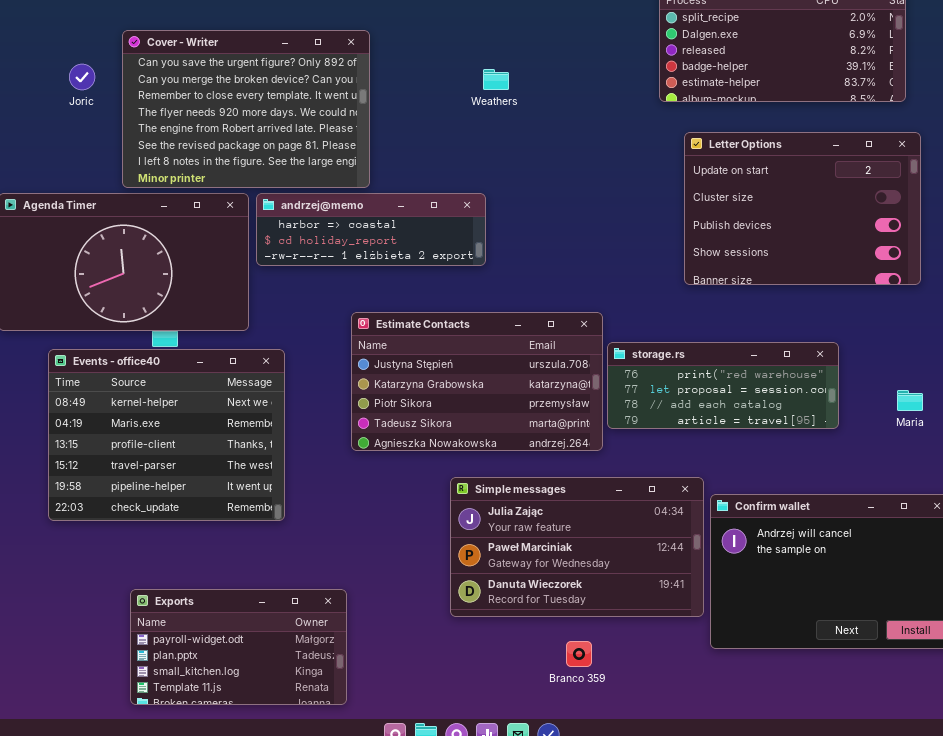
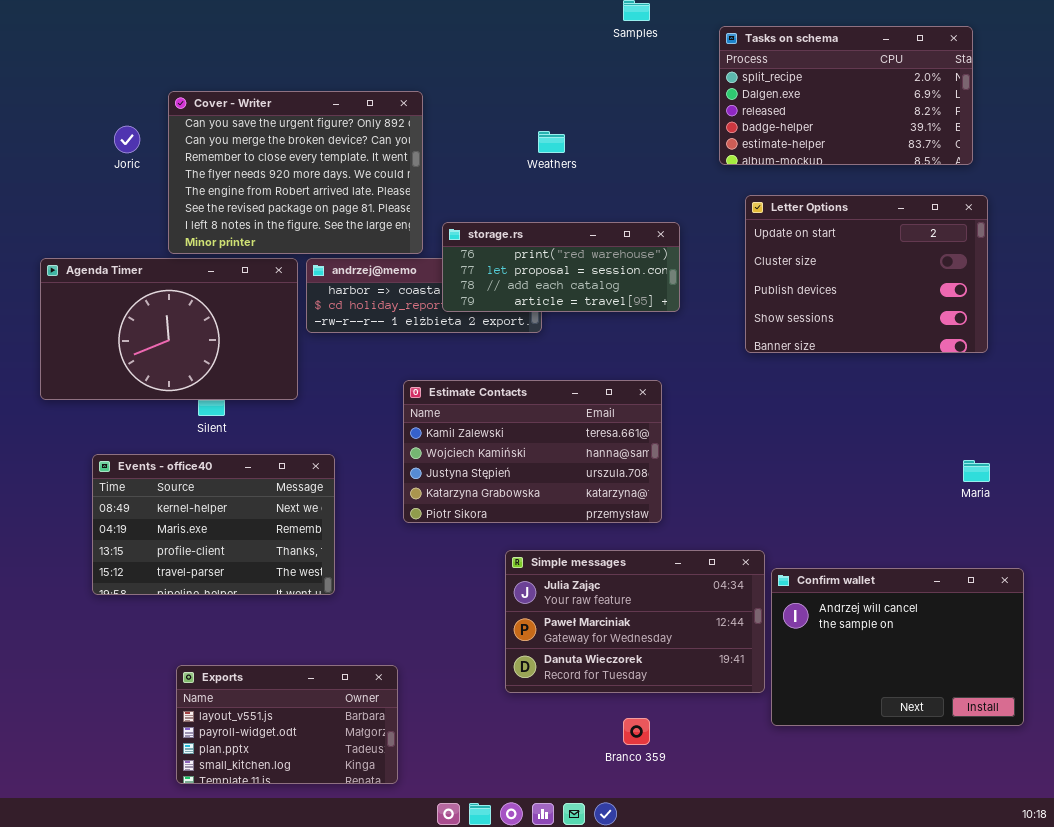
Estimate Contacts: [351,312,603,451] -> [403,380,662,523], scrolled up 2 rows
storage.rs: [607,342,839,429] -> [442,222,680,312], moved
Events - office40: [48,349,285,521] -> [92,454,335,595], resized
Exports: [130,589,347,705] -> [176,665,398,784], scrolled up 1 row

